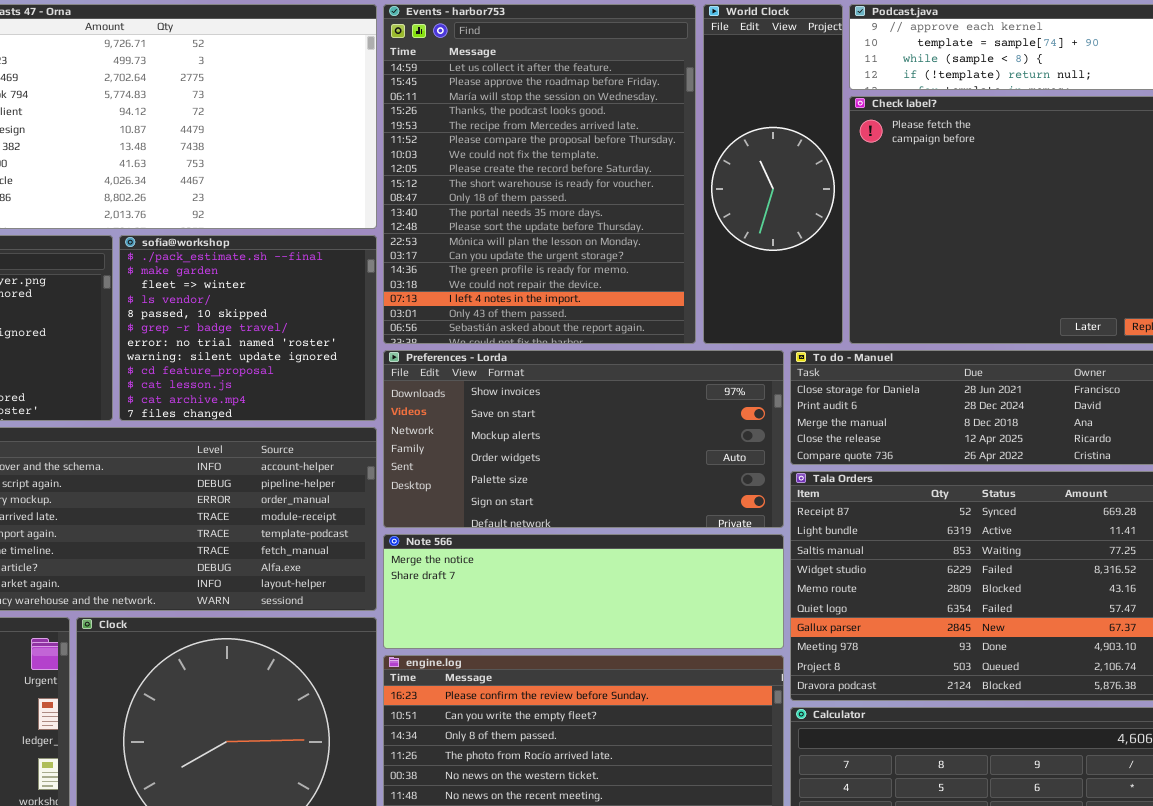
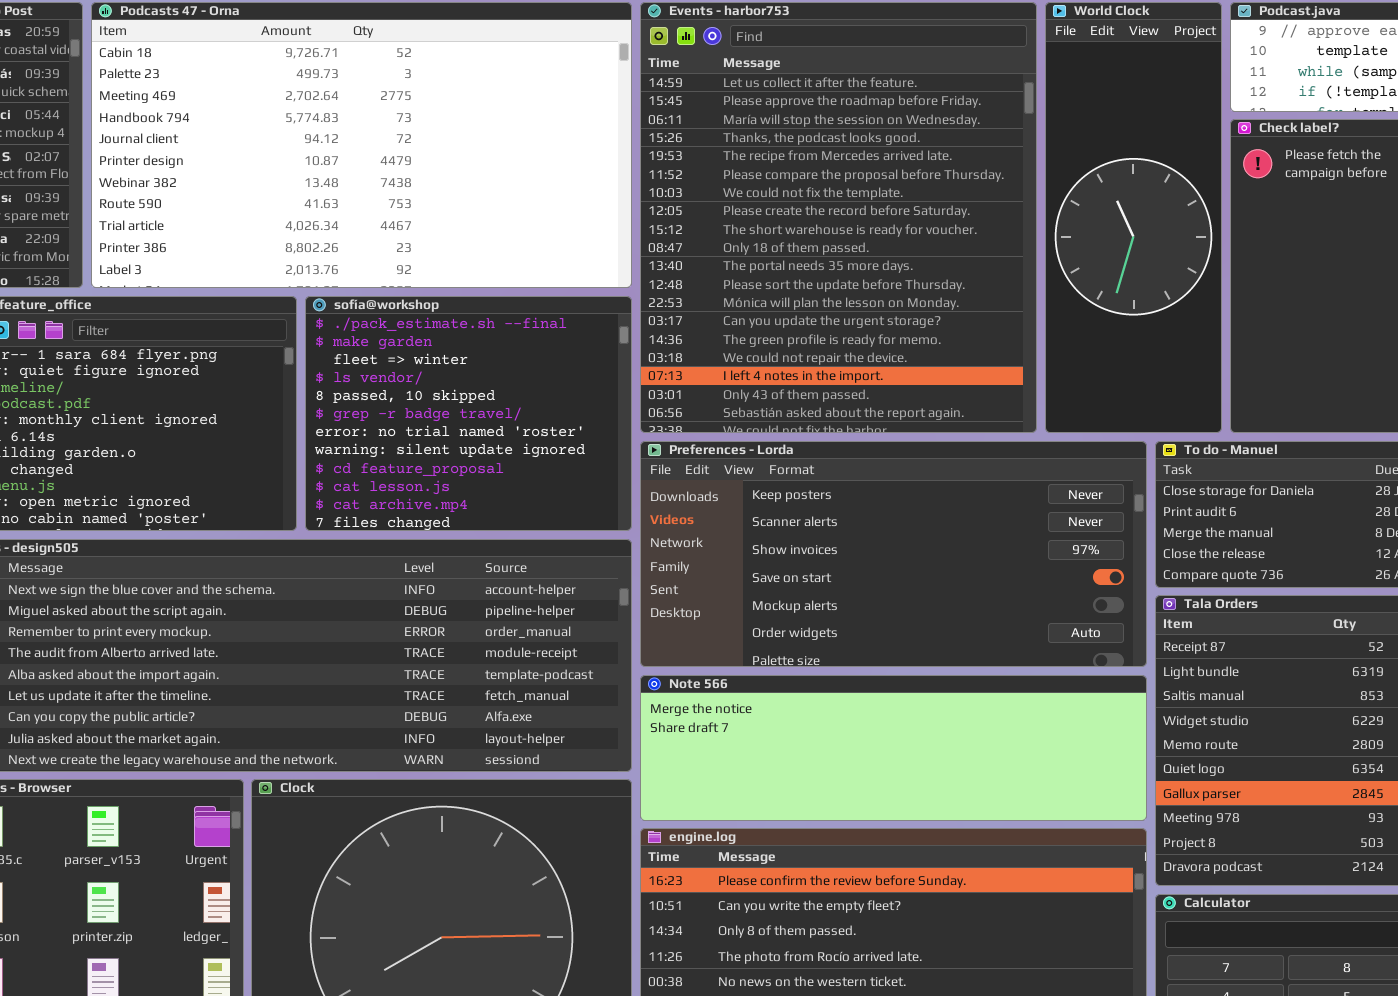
Preferences - Lorda: [383,350,784,528] -> [640,441,1147,667], scrolled up 2 rows

